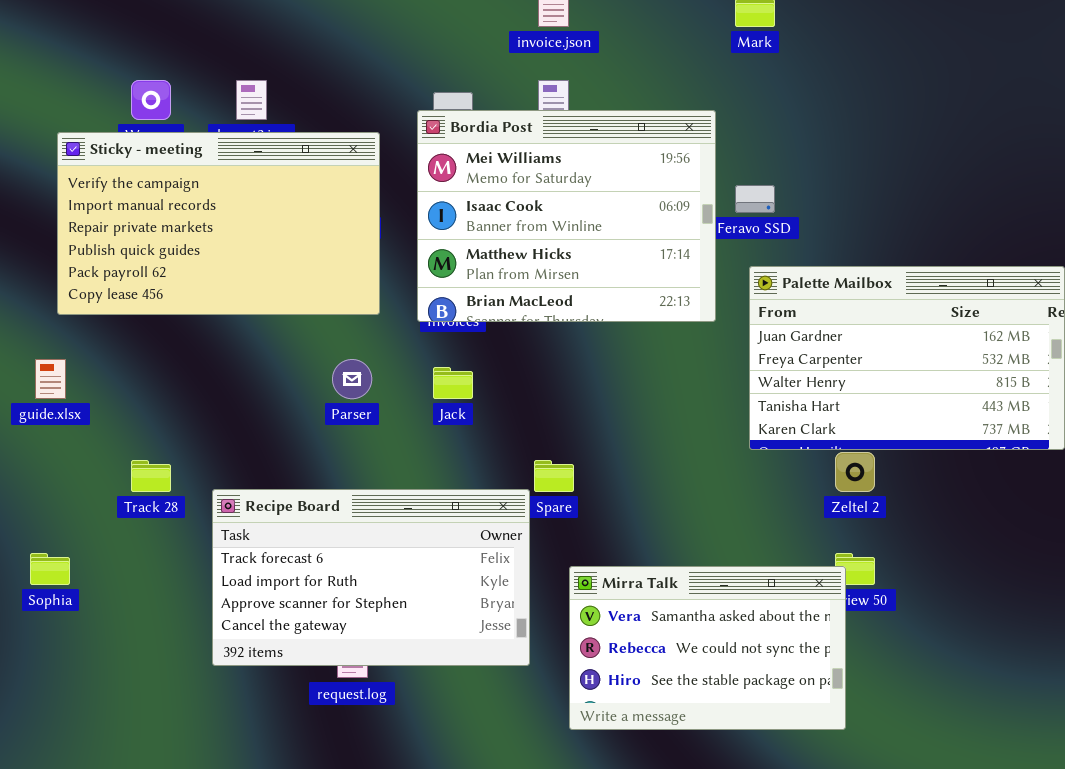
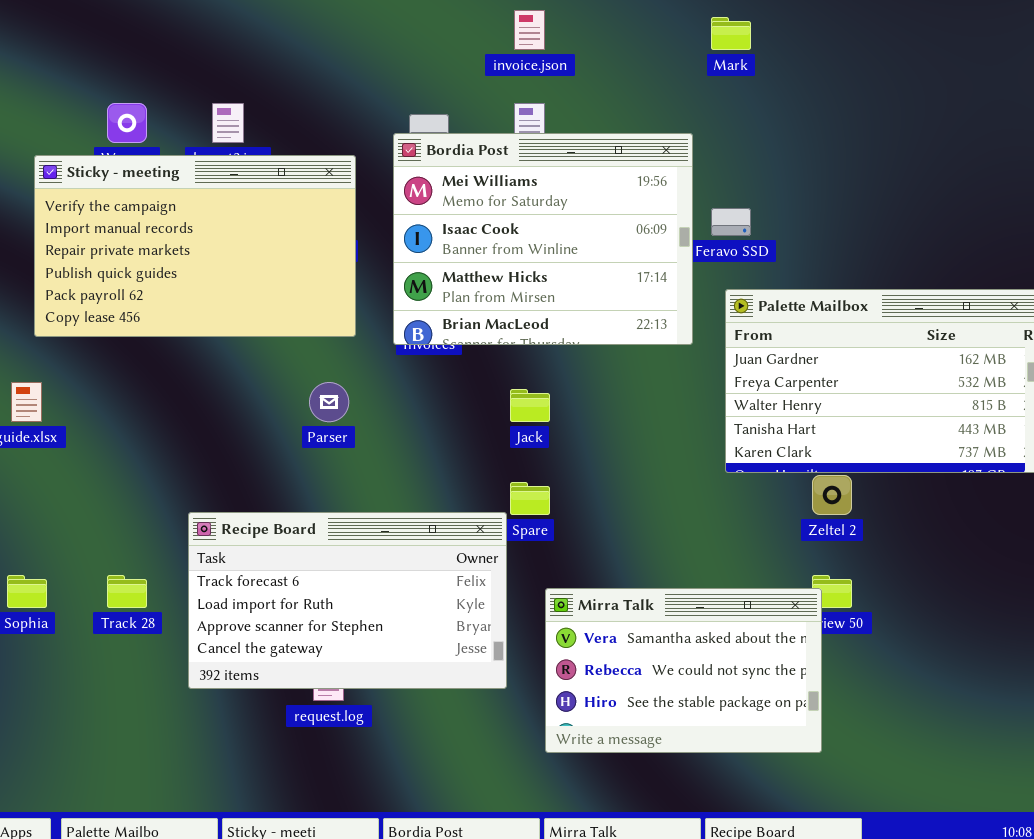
Jack: [433,367,473,399] -> [510,389,550,422], moved
Track 28: [131,460,171,492] -> [107,575,147,608], moved

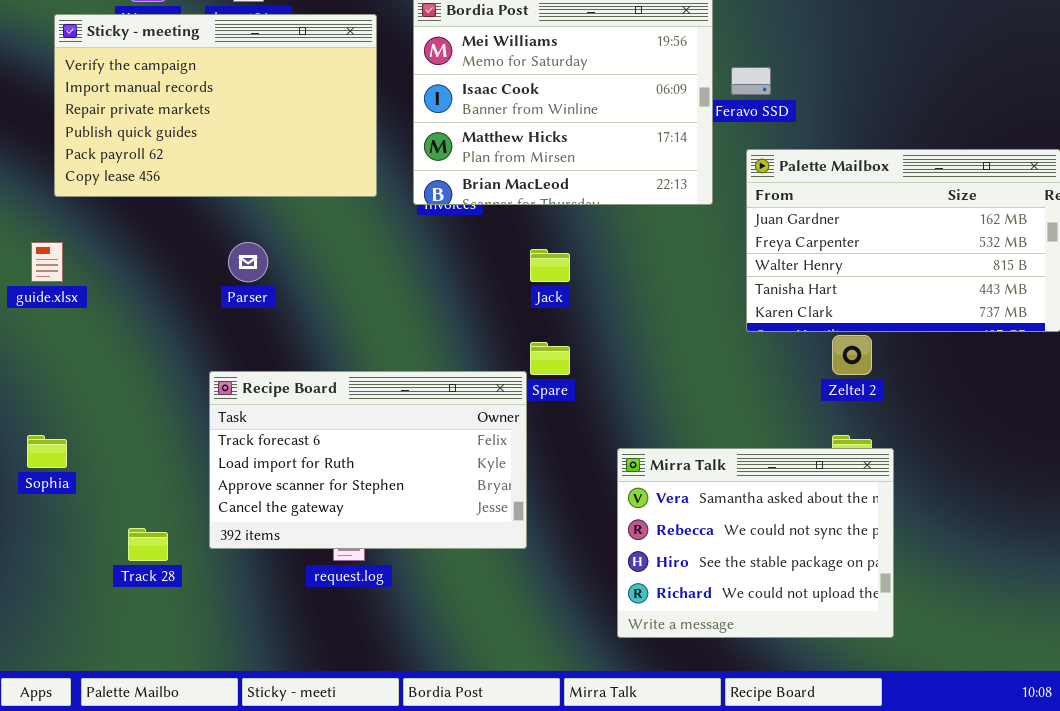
Parser: [309,382,349,422] -> [228,242,268,282], moved
Track 28: [107,575,147,608] -> [128,528,168,561], moved
Mirra Talk: [545,588,822,753] -> [617,448,894,638], moved, resized

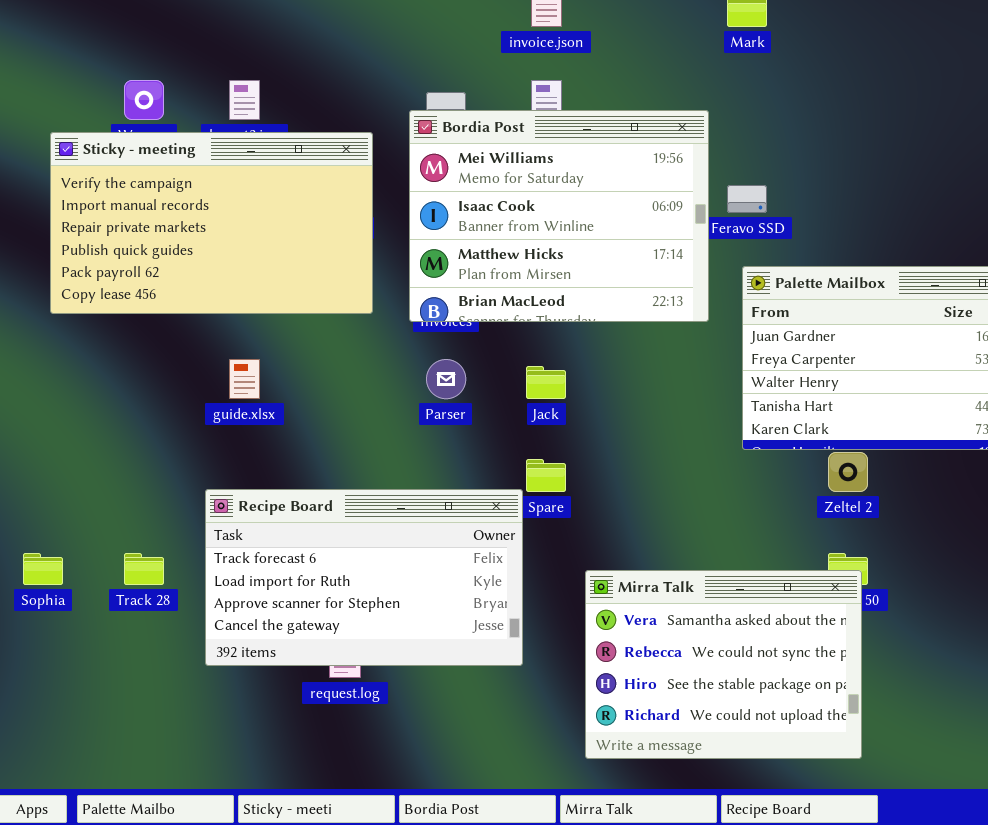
guide.xlsx: [31,242,63,282] -> [229,359,260,399], moved
Parser: [228,242,268,282] -> [426,359,466,399], moved
Mirra Talk: [617,448,894,638] -> [585,570,862,759], moved
Track 28: [128,528,168,561] -> [124,553,164,585], moved

